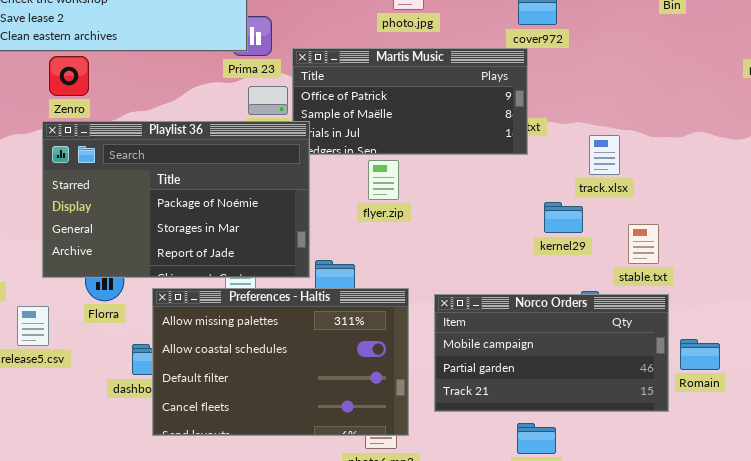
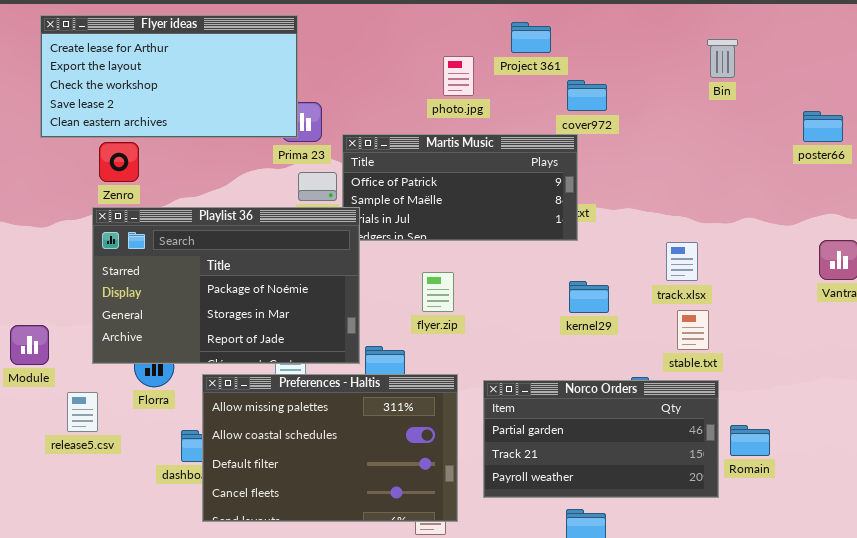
track.xlsx: [589,135,620,175] -> [666,242,698,281], moved
flyer.zip: [368,160,399,200] -> [422,272,454,312], moved
kernel29: [544,202,583,233] -> [569,281,609,313], moved
Norco Orders: [434,294,669,412] -> [483,380,719,498], scrolled down 1 row

